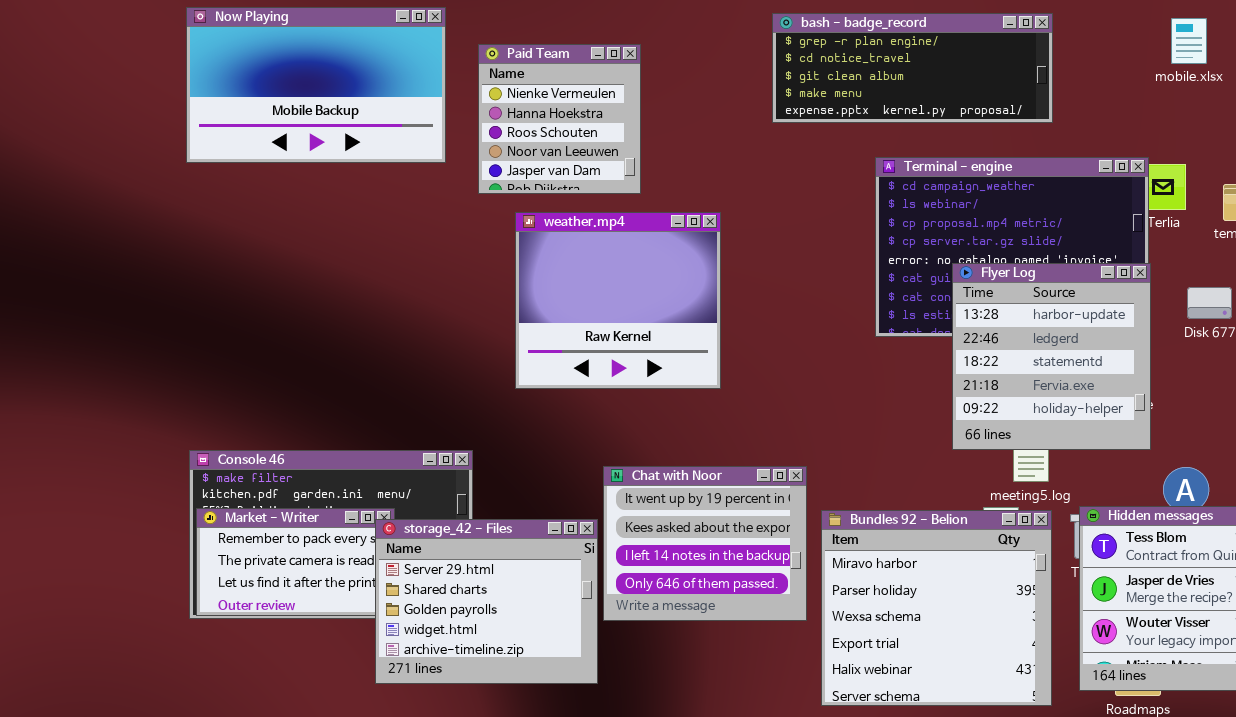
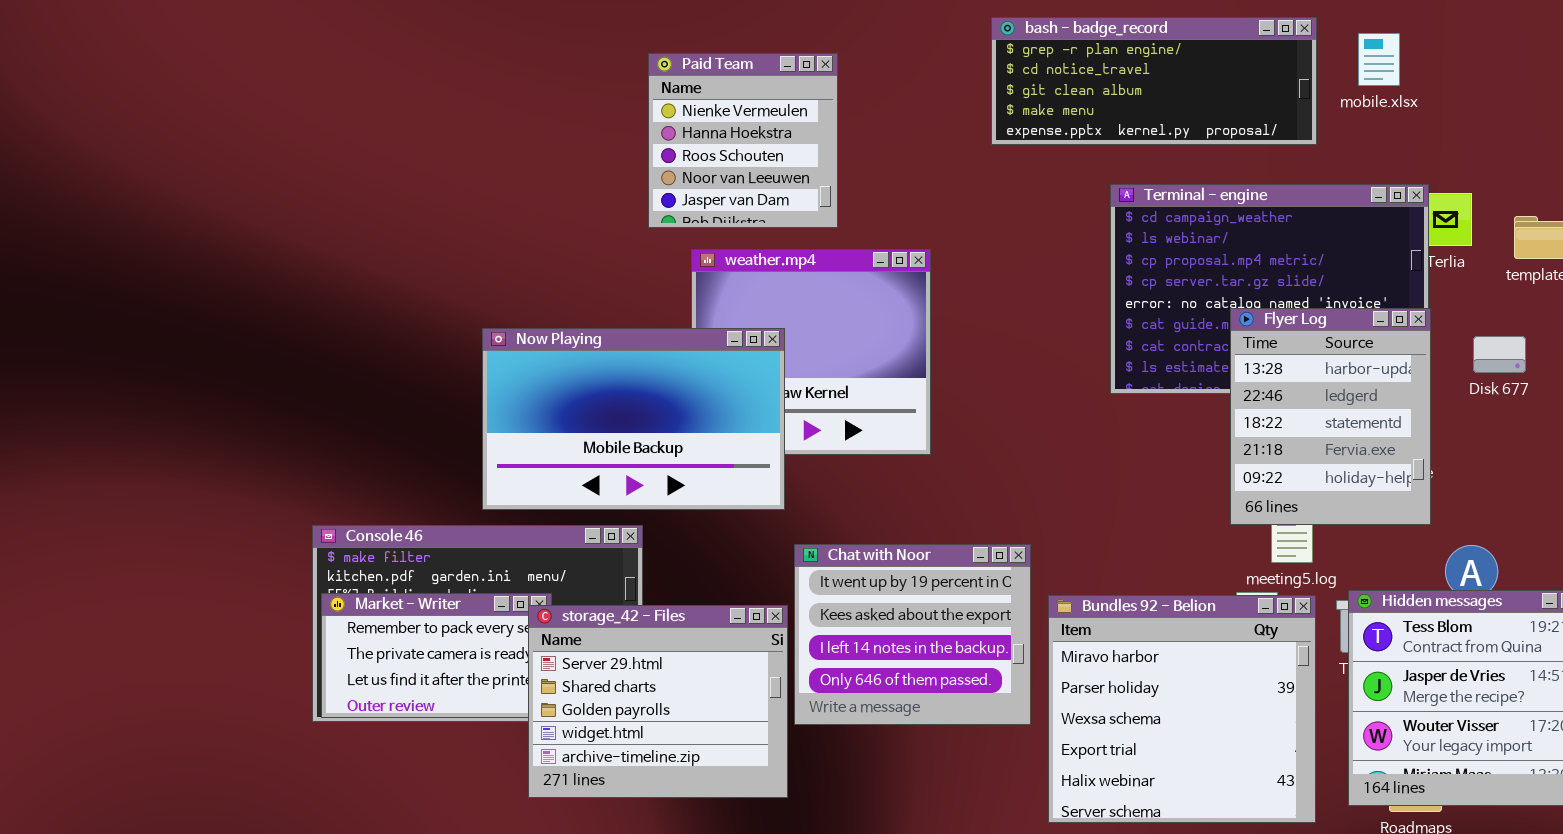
Now Playing: [186,7,446,163] -> [482,328,785,510], moved
mobile.xlsx: [1171,18,1207,64] -> [1358,33,1400,86], moved
Flyer Log: [952,263,1151,450] -> [1230,308,1431,525], resized

